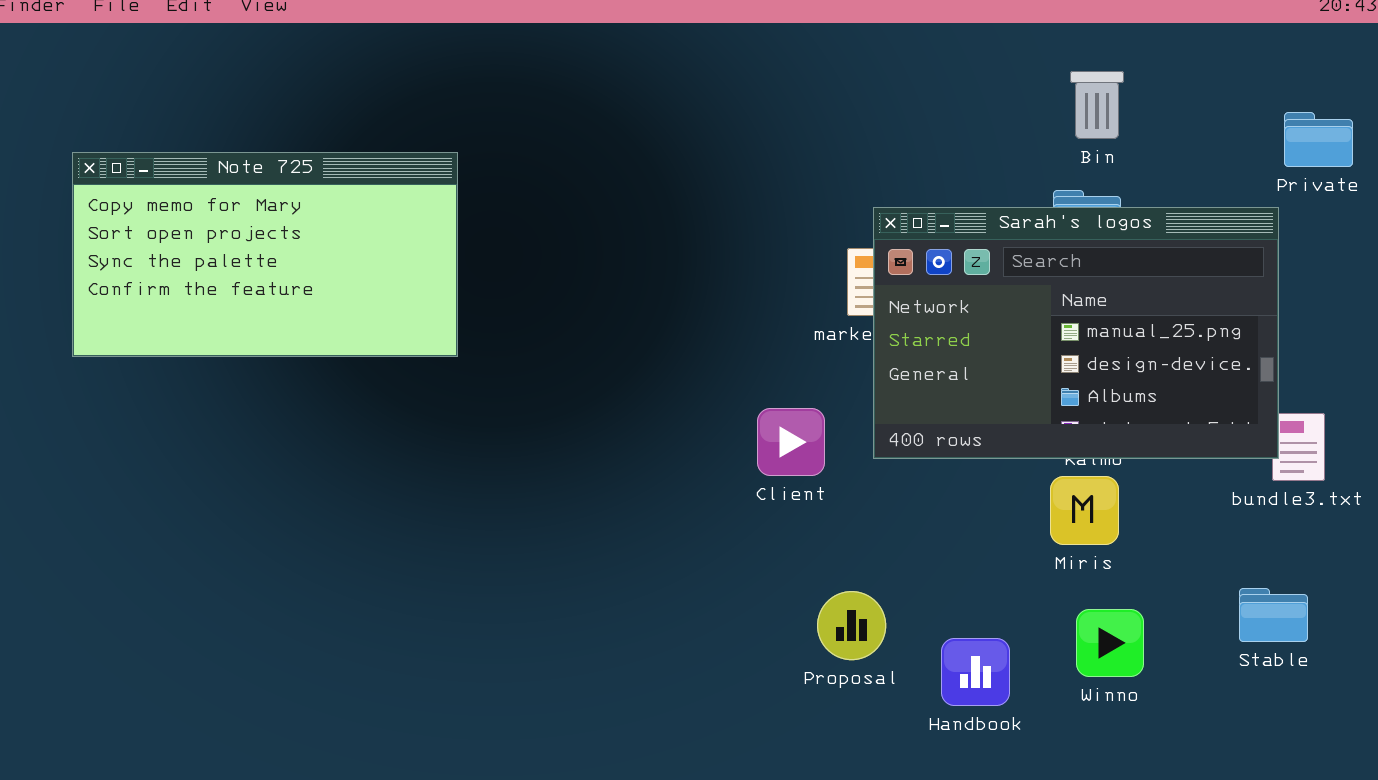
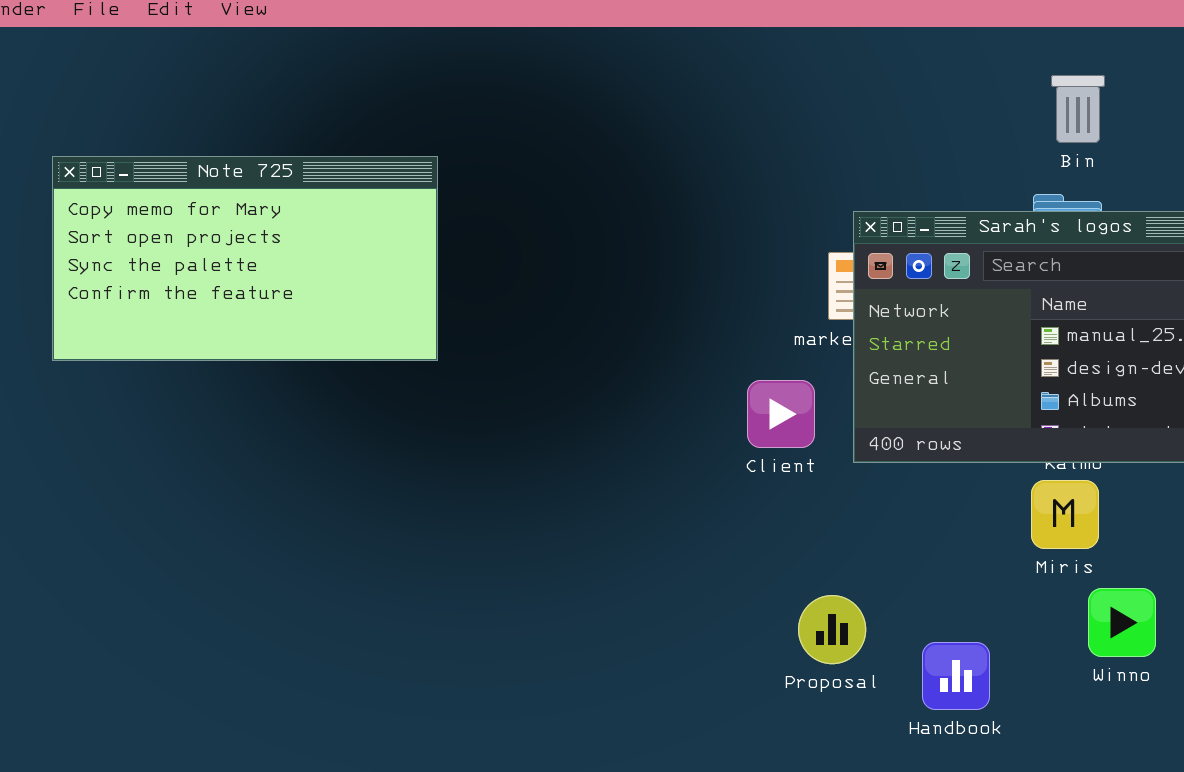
Client: [757,408,825,476] -> [747,380,815,448], moved
Winno: [1076,609,1144,677] -> [1088,588,1156,657], moved

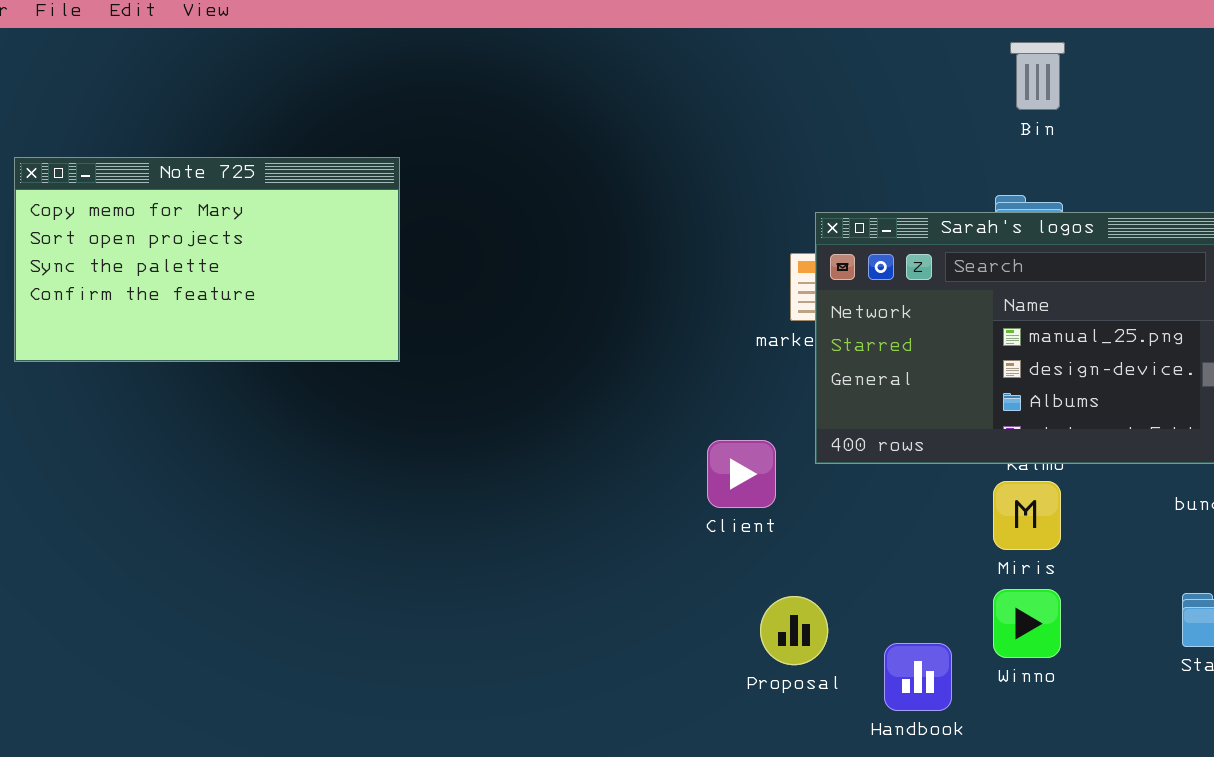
Bin: [1051,75,1105,143] -> [1010,42,1065,110], moved
Client: [747,380,815,448] -> [707,440,776,508], moved
Winno: [1088,588,1156,657] -> [993,589,1061,658], moved

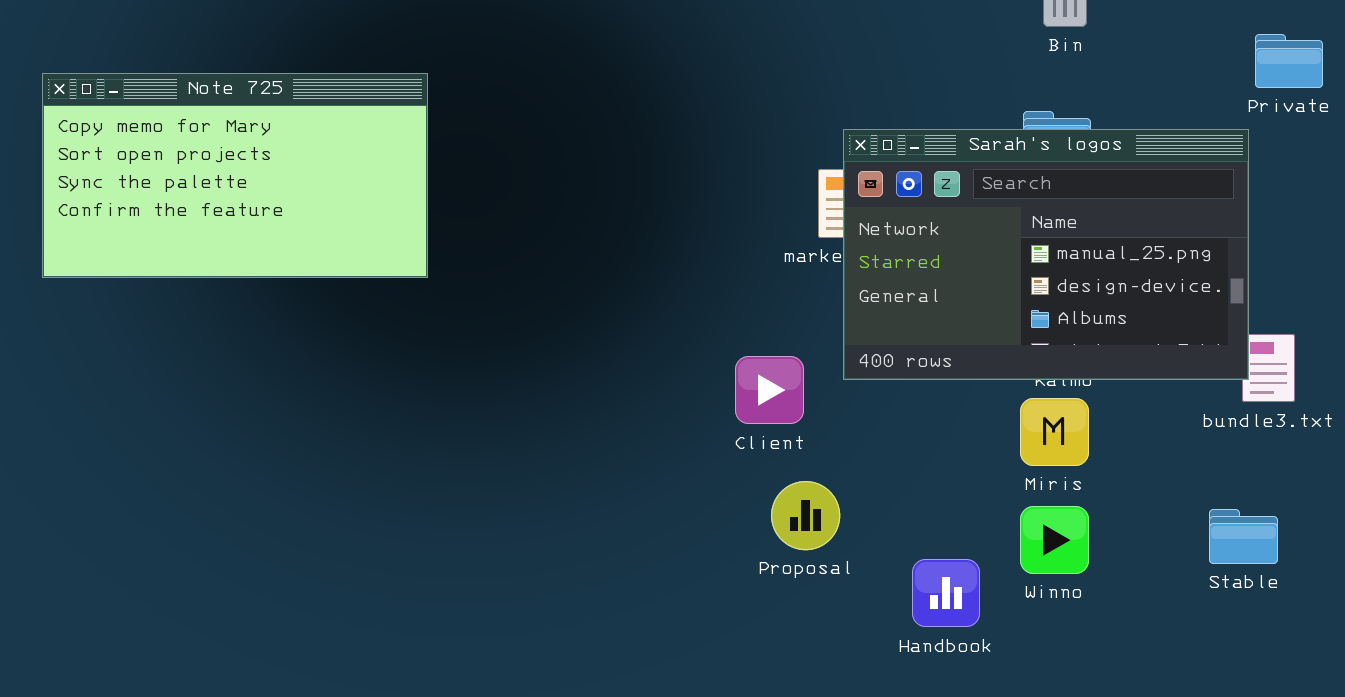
Proposal: [760,596,828,665] -> [771,481,840,550], moved

